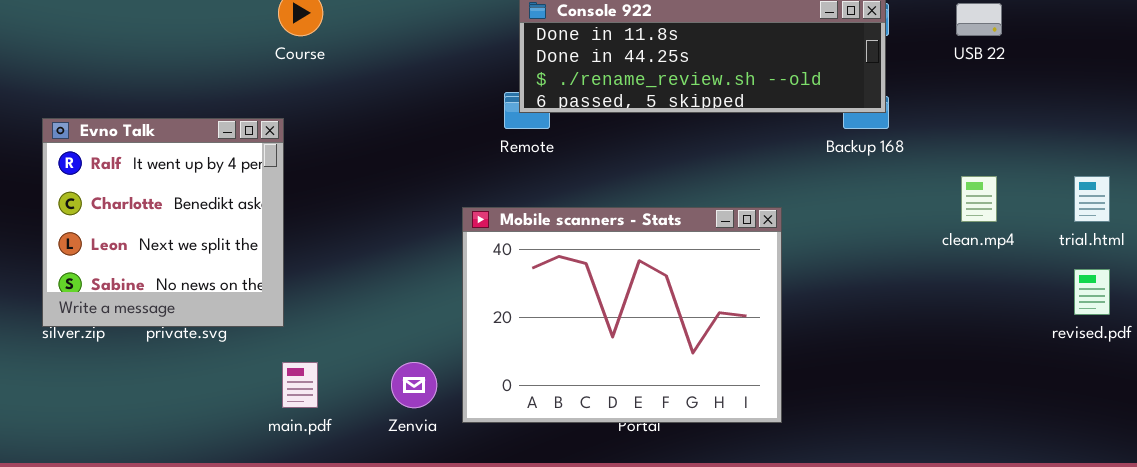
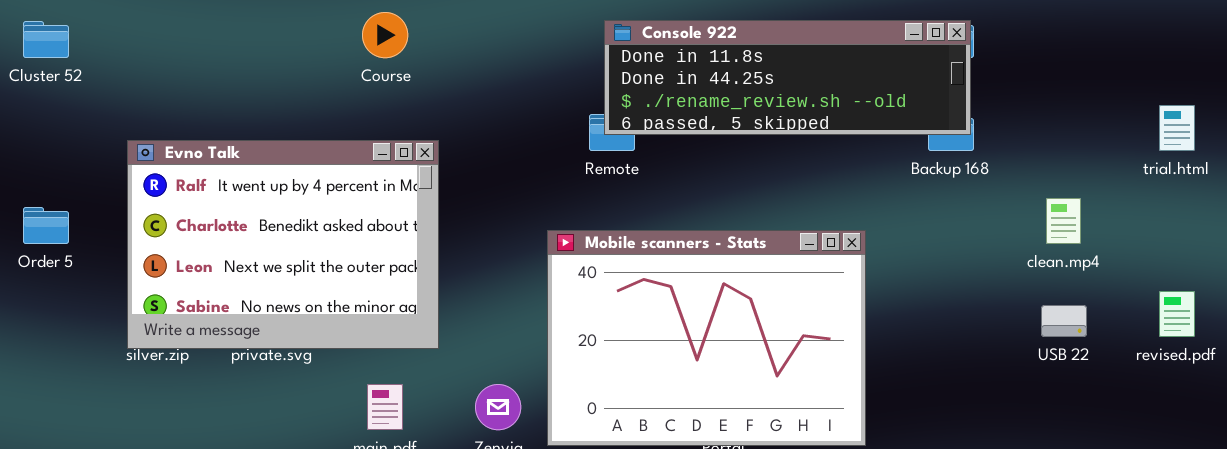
USB 22: [956,3,1002,36] -> [1041,305,1087,337], moved
Evno Talk: [42,118,284,327] -> [127,140,439,349], resized
trial.html: [1074,176,1110,222] -> [1159,105,1195,151], moved

